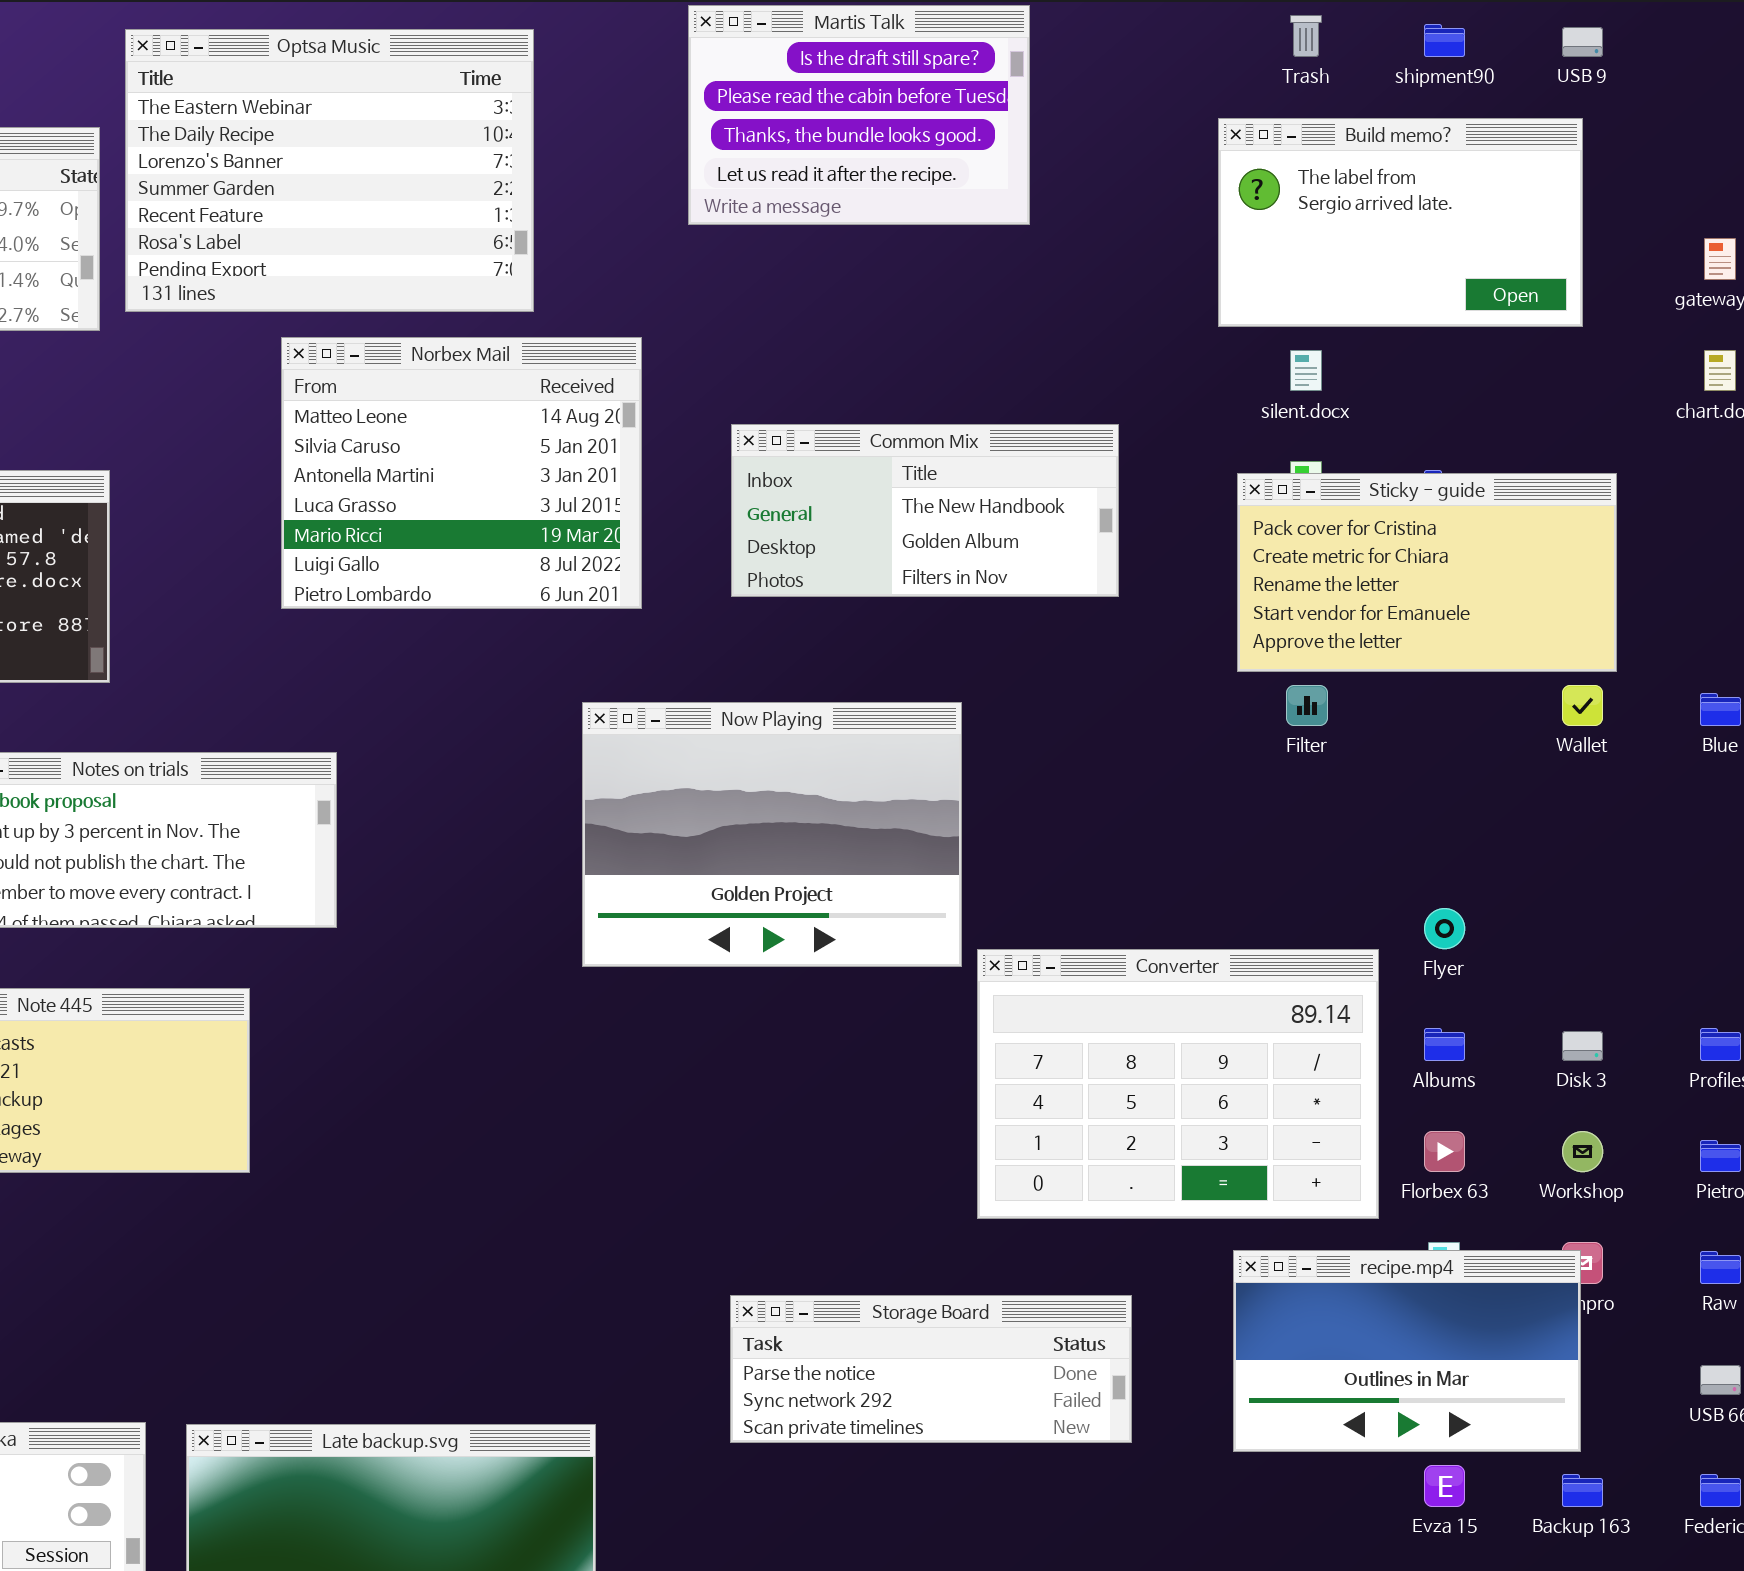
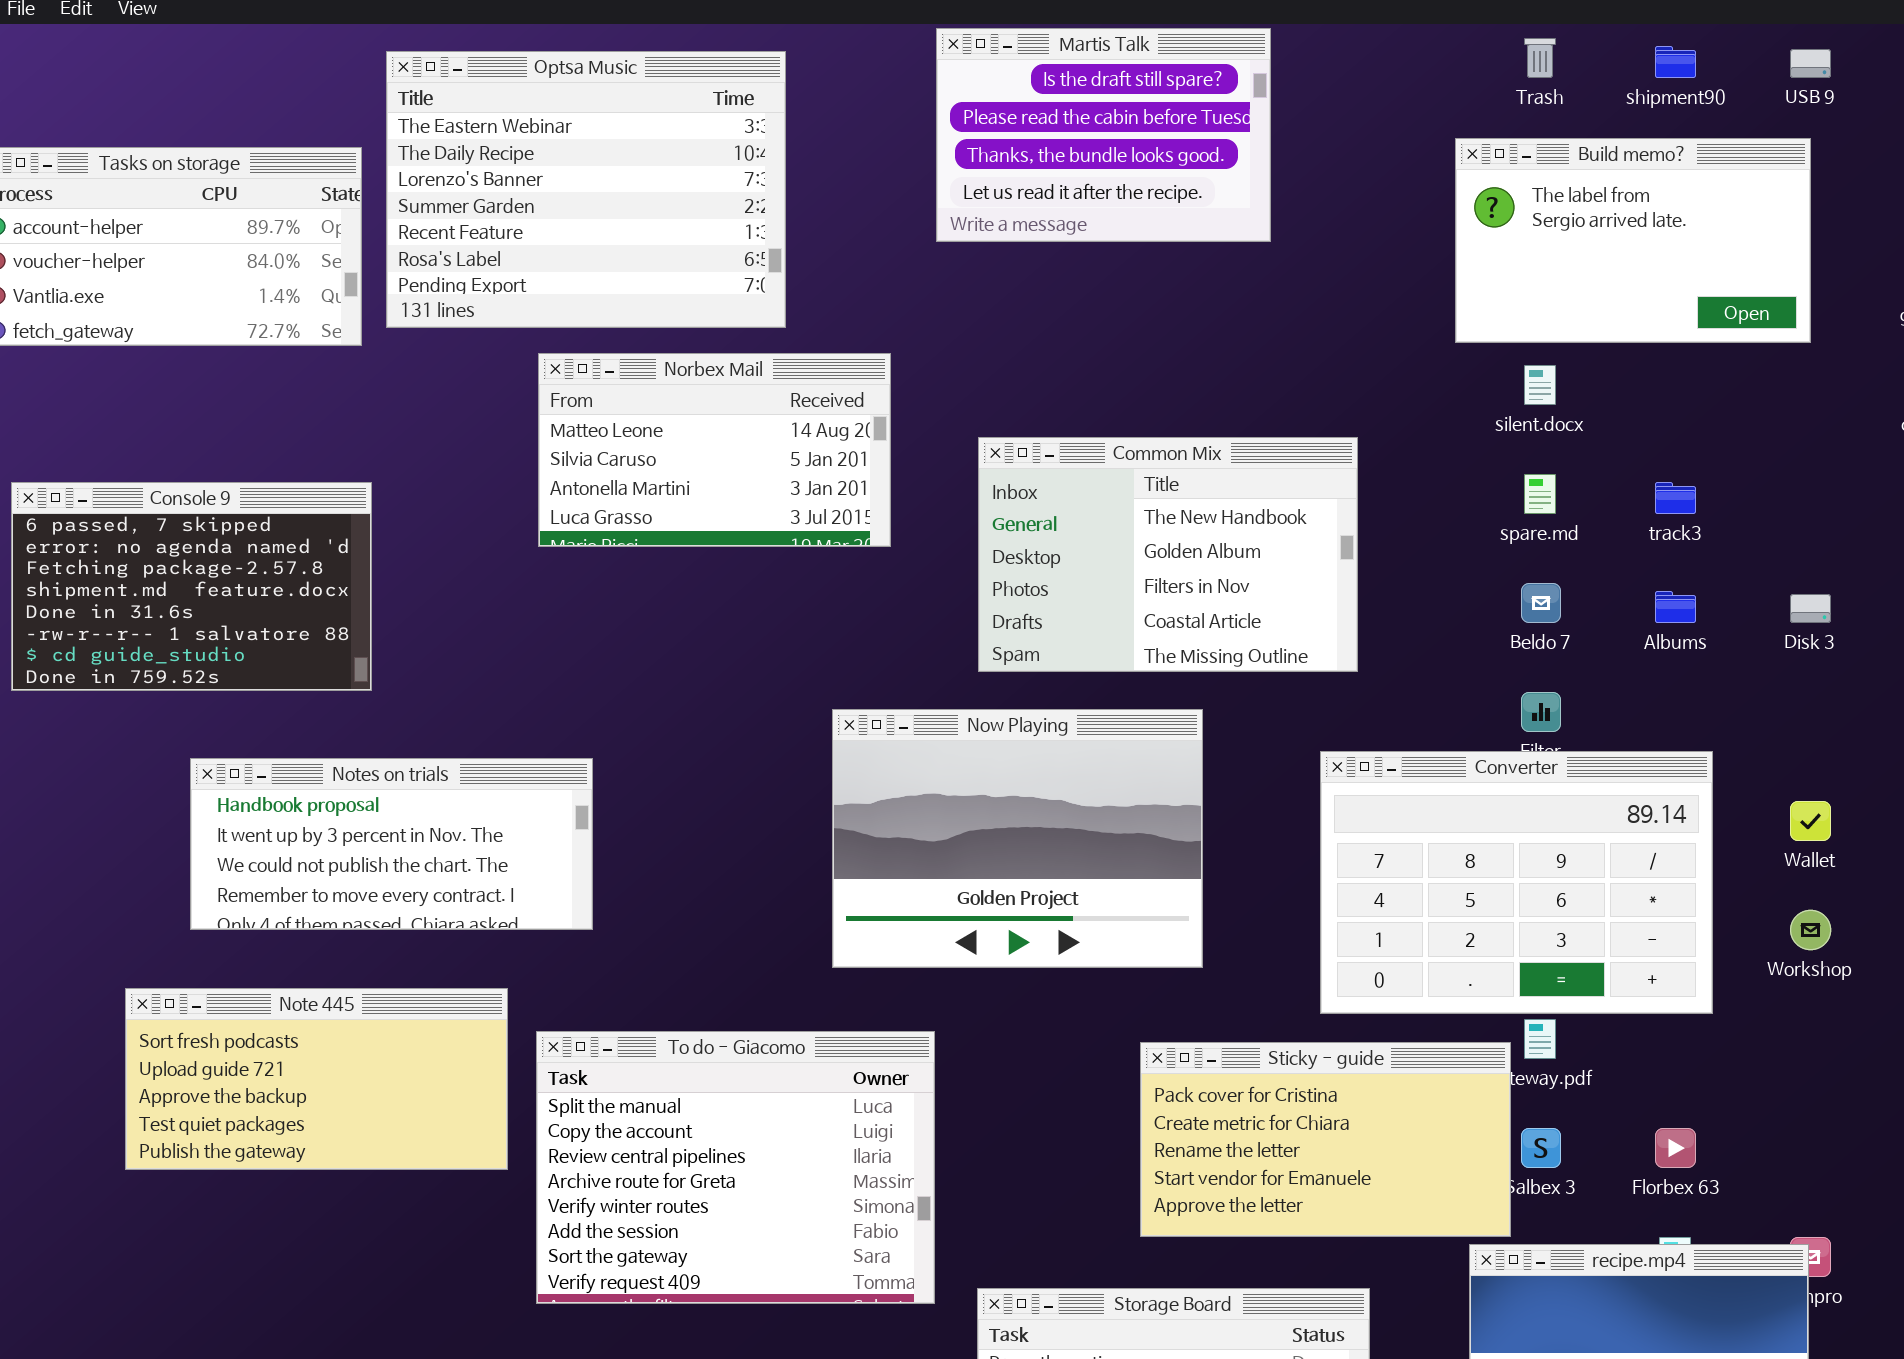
Norbex Mail: [281,337,642,609] -> [538,353,891,547], resized
Common Mix: [731,424,1119,597] -> [978,437,1358,672], resized
Sticky - guide: [1237,473,1617,672] -> [1140,1042,1511,1237], moved
Wallet: [1562,685,1603,726] -> [1790,801,1831,841], moved
Converter: [977,949,1379,1219] -> [1320,751,1713,1014], moved
Albums: [1424,1028,1465,1061] -> [1655,591,1696,623], moved
Disk 3: [1562,1031,1603,1061] -> [1790,594,1831,623], moved
To do - Giacomo: none -> [536,1031,935,1304], opened
Workshop: [1562,1131,1603,1172] -> [1790,910,1831,950], moved

